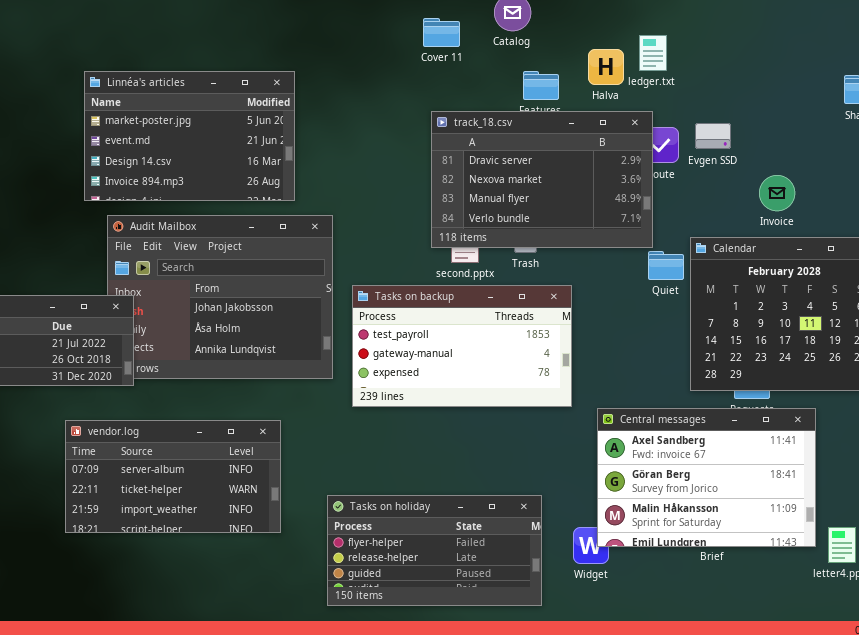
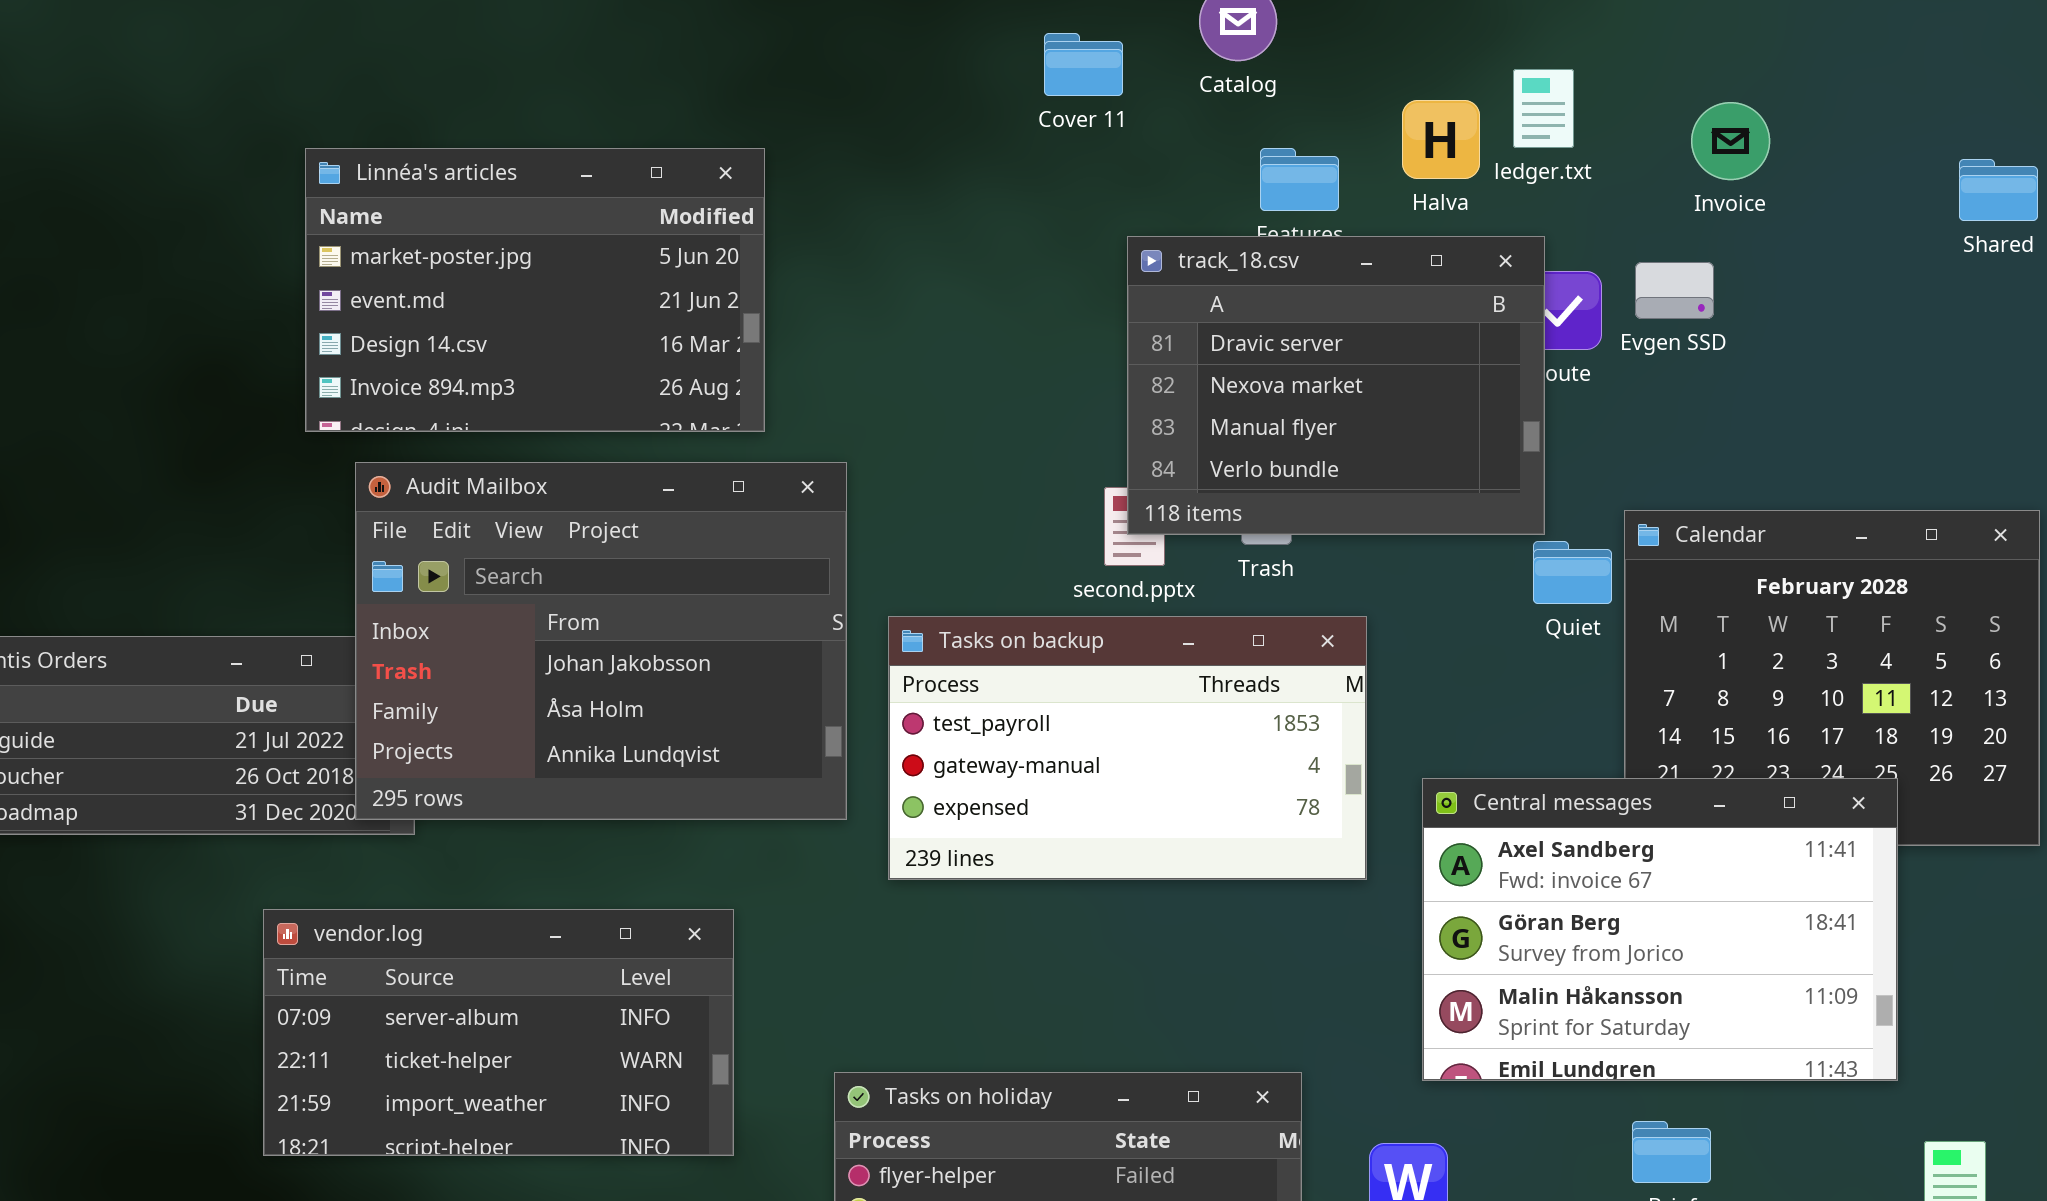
track_18.csv: [431,111,653,248] -> [1127,236,1545,535], resized
Invoice: [759,175,795,211] -> [1691,102,1770,180], moved
Audit Mailbox: [107,215,333,379] -> [355,462,847,820], raised
Central messages: [597,408,816,547] -> [1422,778,1898,1081], moved

